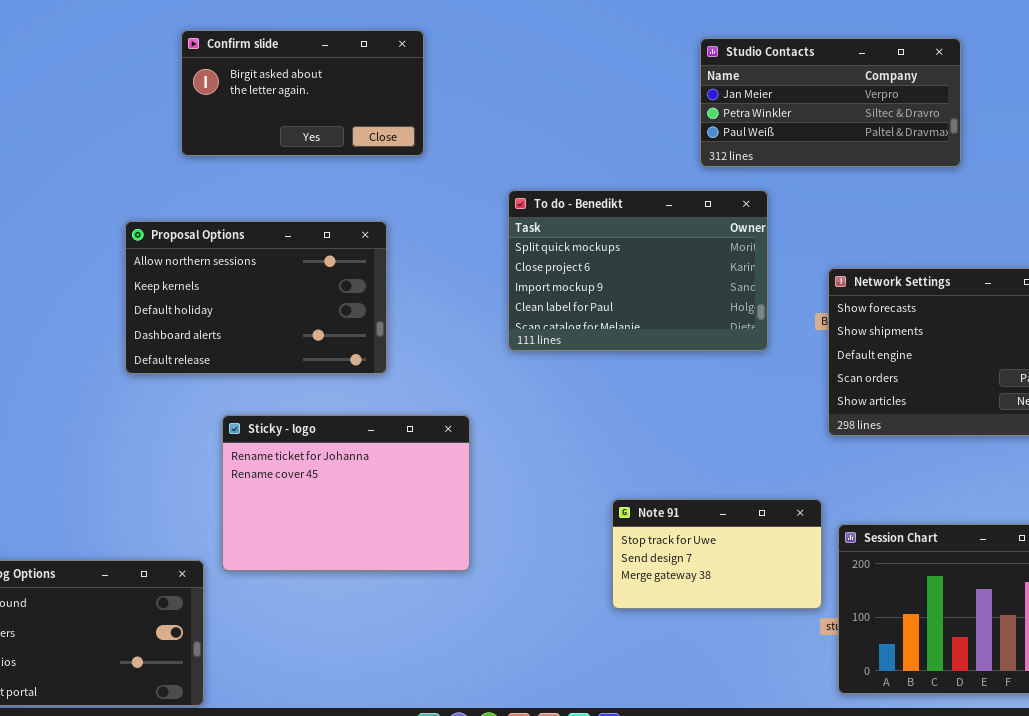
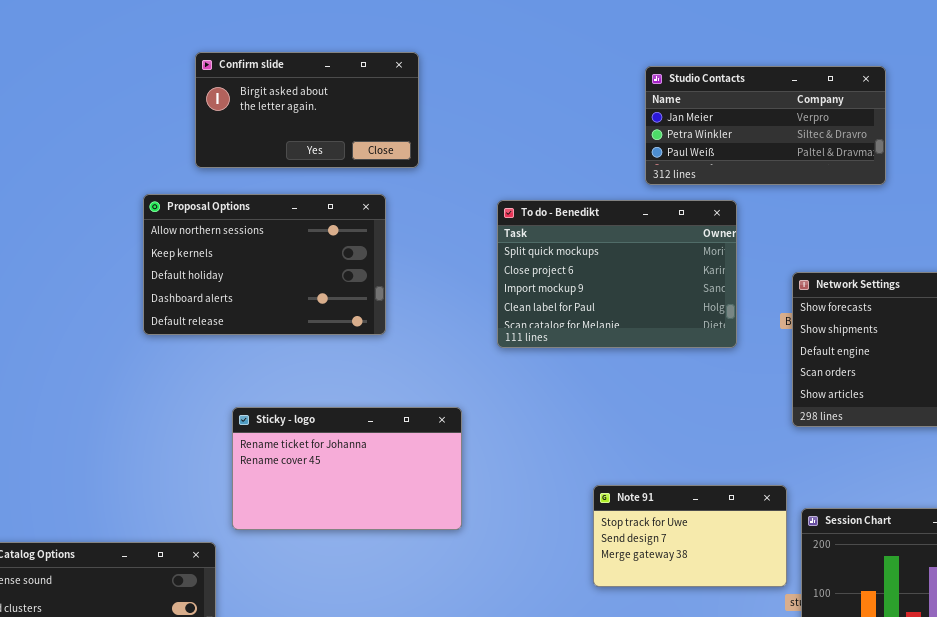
Studio Contacts: [700,38,961,167] -> [645,66,886,185], moved
Proposal Options: [125,221,387,374] -> [143,194,386,335], moved
Sticky - logo: [222,415,470,571] -> [232,407,462,530], resized

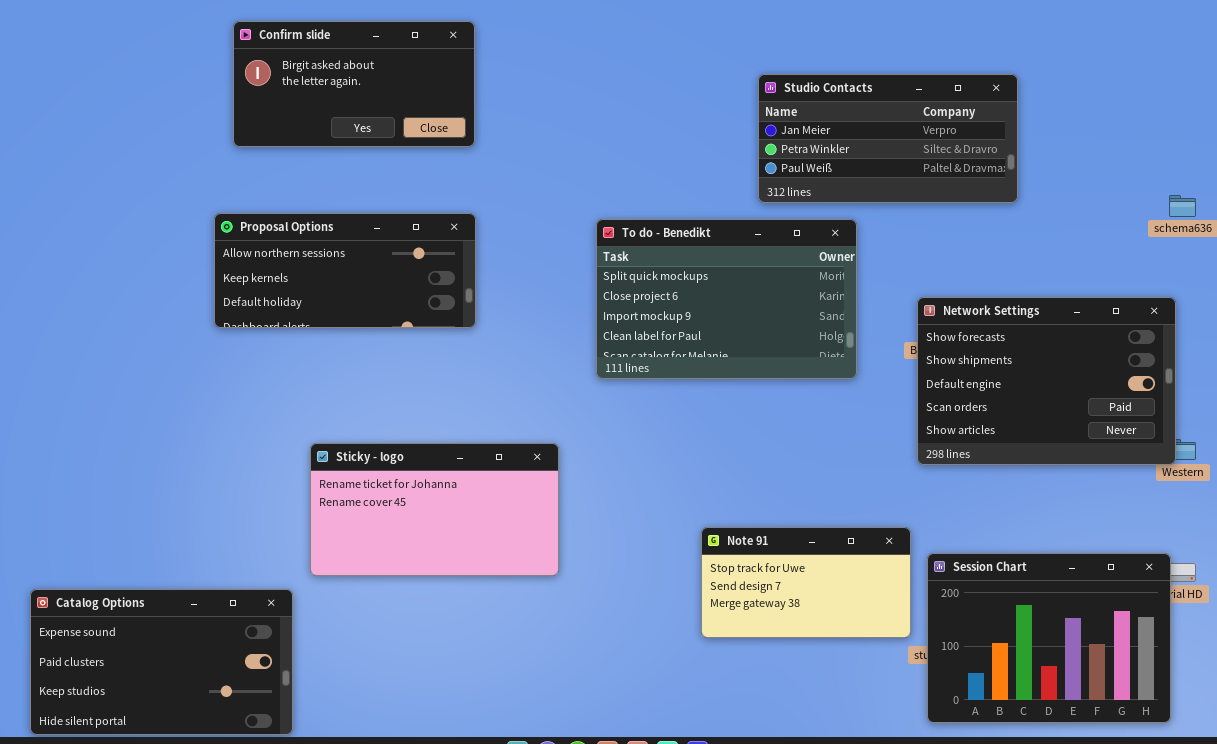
Confirm slide: [195,52,419,168] -> [233,21,475,147], moved
Proposal Options: [143,194,386,335] -> [214,213,476,328], resized

